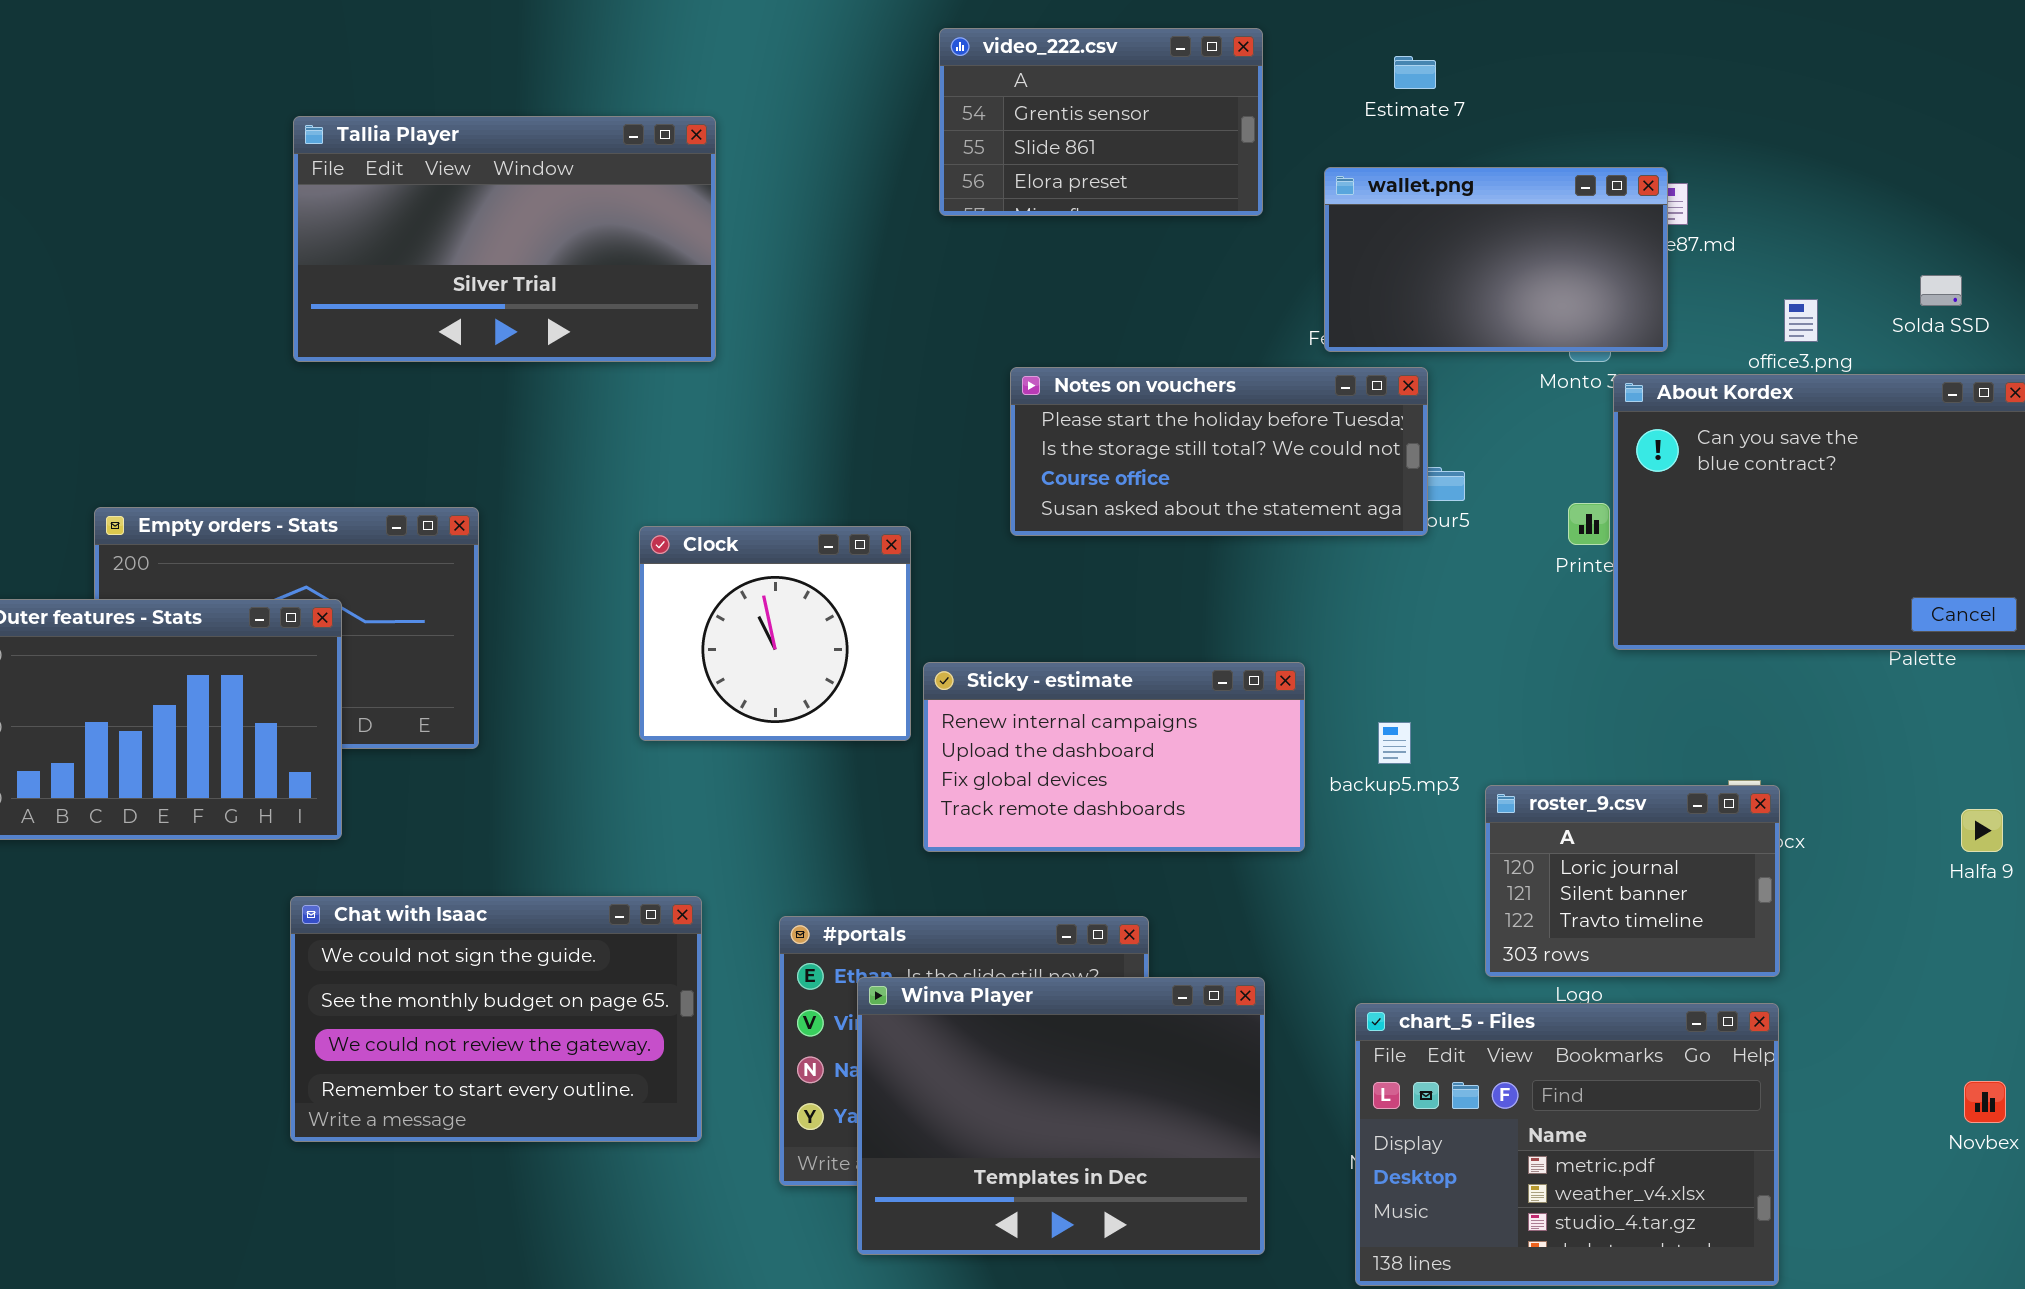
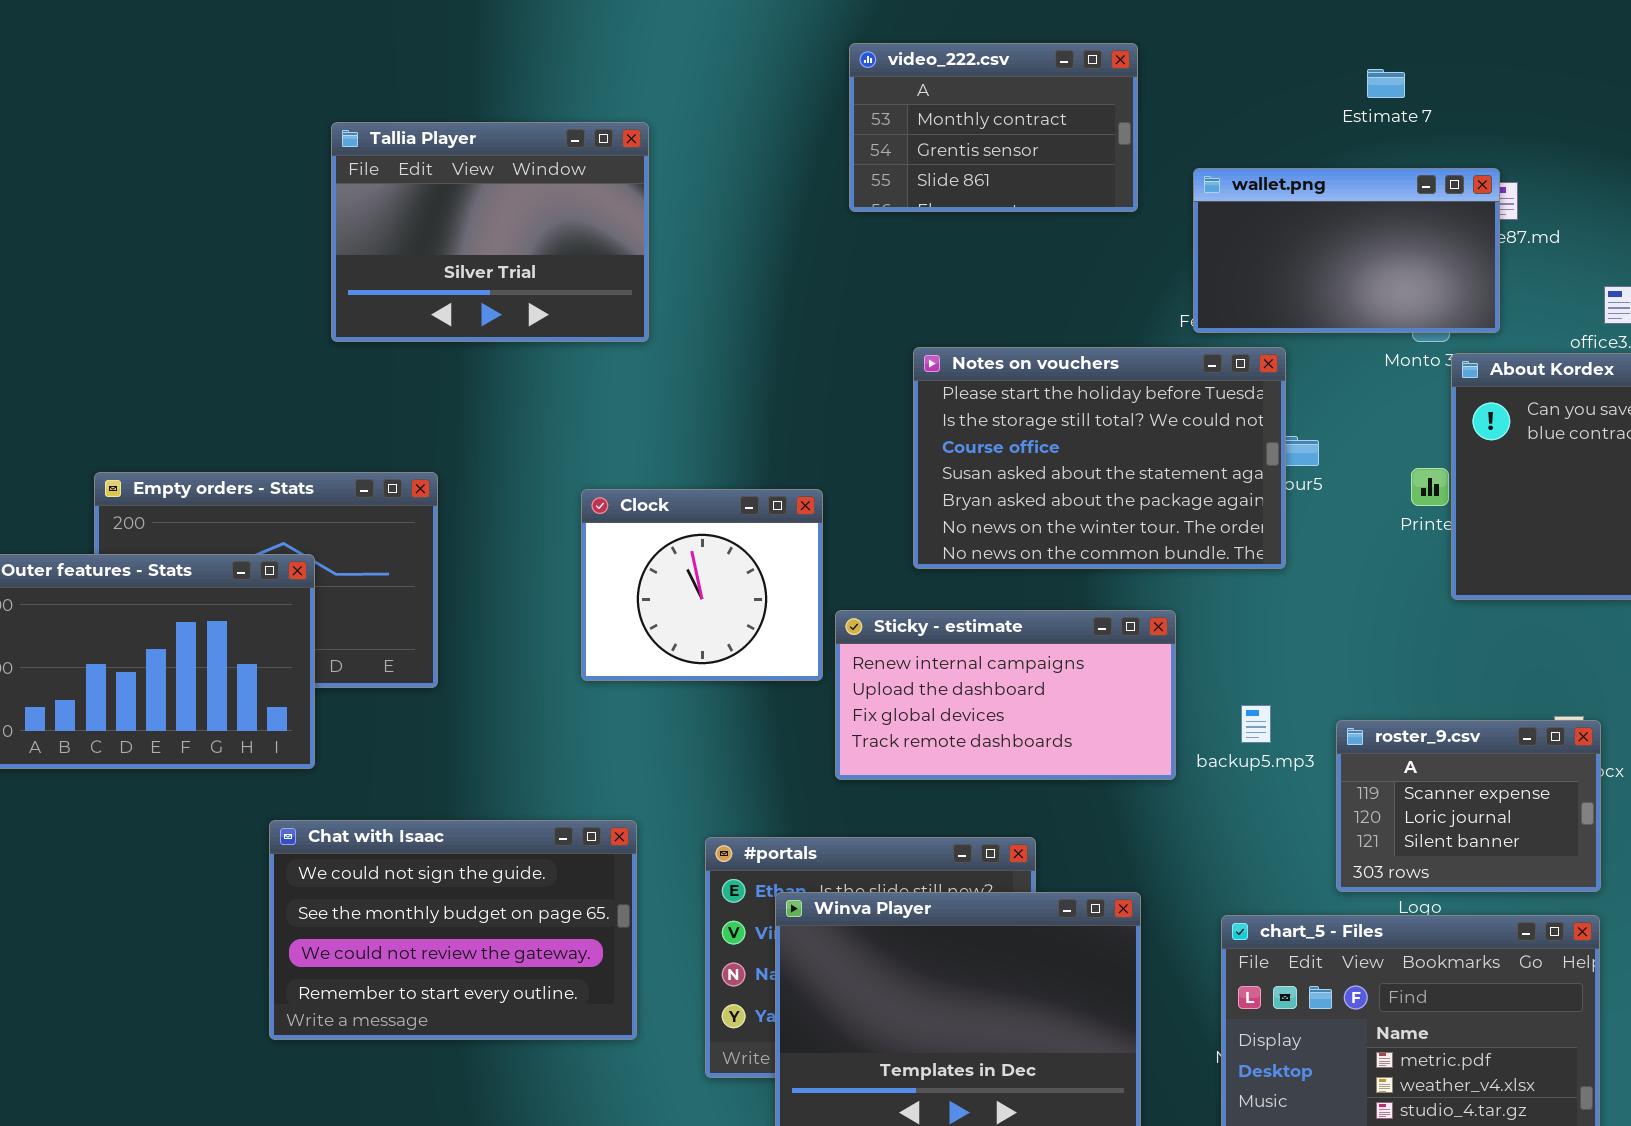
video_222.csv: [939,28,1263,216] -> [849,43,1138,212], scrolled up 1 row
Estimate 7: [1394,56,1436,89] -> [1367,69,1405,98], moved
Tallia Player: [293,116,716,362] -> [331,122,649,342], resized
Notes on vouchers: [1010,367,1428,536] -> [913,347,1286,569], resized
backup5.mp3: [1378,722,1411,764] -> [1241,705,1271,743], moved
roster_9.csv: [1485,785,1780,977] -> [1336,720,1601,892], scrolled up 1 row

